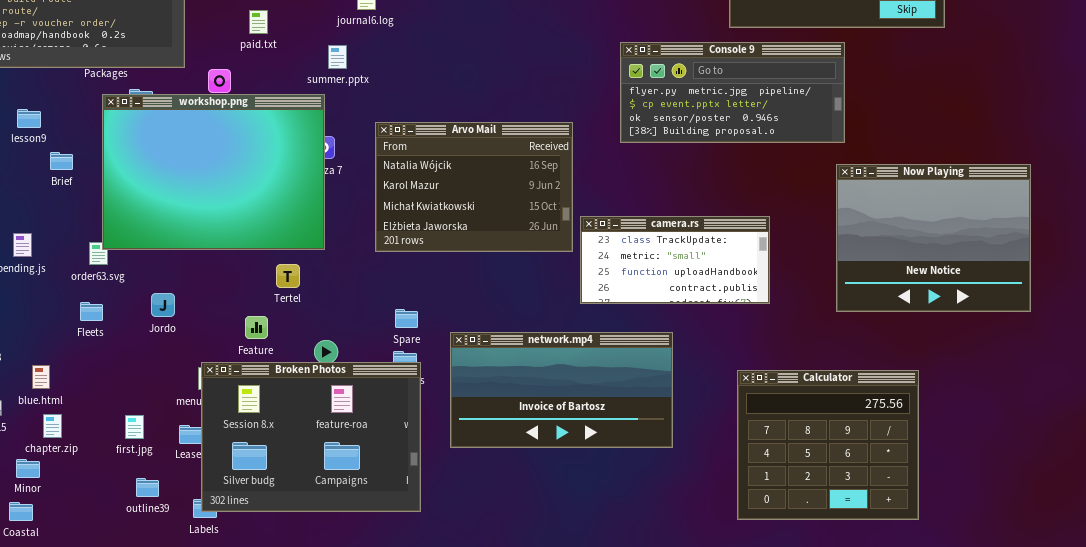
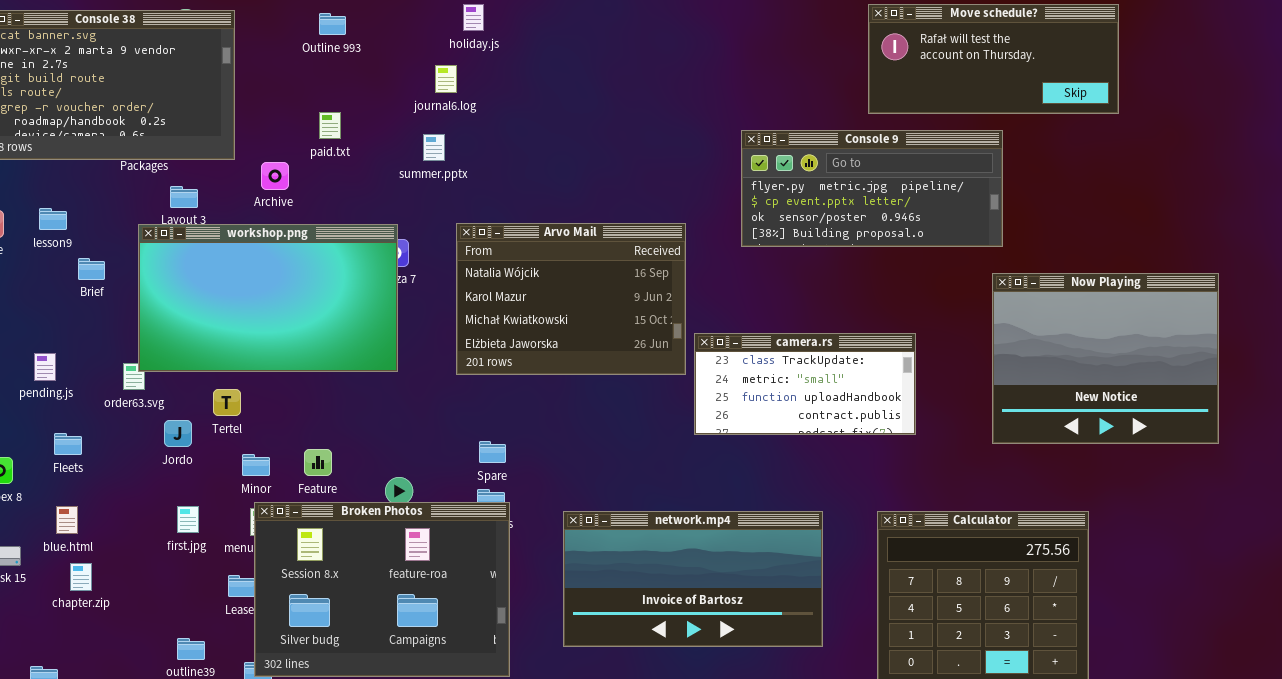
paid.txt: [249,10,268,34] -> [319,112,341,139], moved
summer.pptx: [328,45,347,69] -> [423,134,445,161], moved
workshop.png: [102,94,325,250] -> [138,224,398,372], resized
Tertel: [276,264,300,288] -> [213,389,241,416], moved
Jordo: [151,293,175,317] -> [164,420,192,447], moved
Fleets: [80,302,103,321] -> [54,433,82,455], moved
network.mp4: [450,332,673,448] -> [563,511,823,647], moved
first.jpg: [125,415,144,439] -> [177,506,199,533], moved
Minor: [16,459,40,478] -> [242,454,270,476], moved

